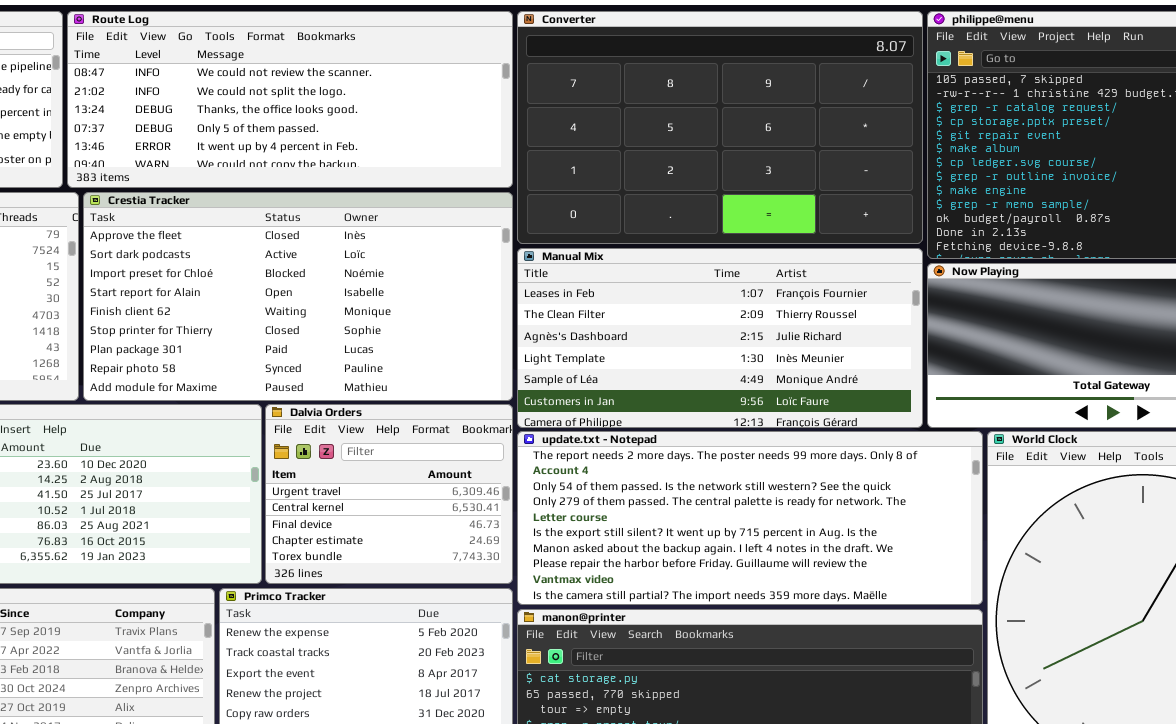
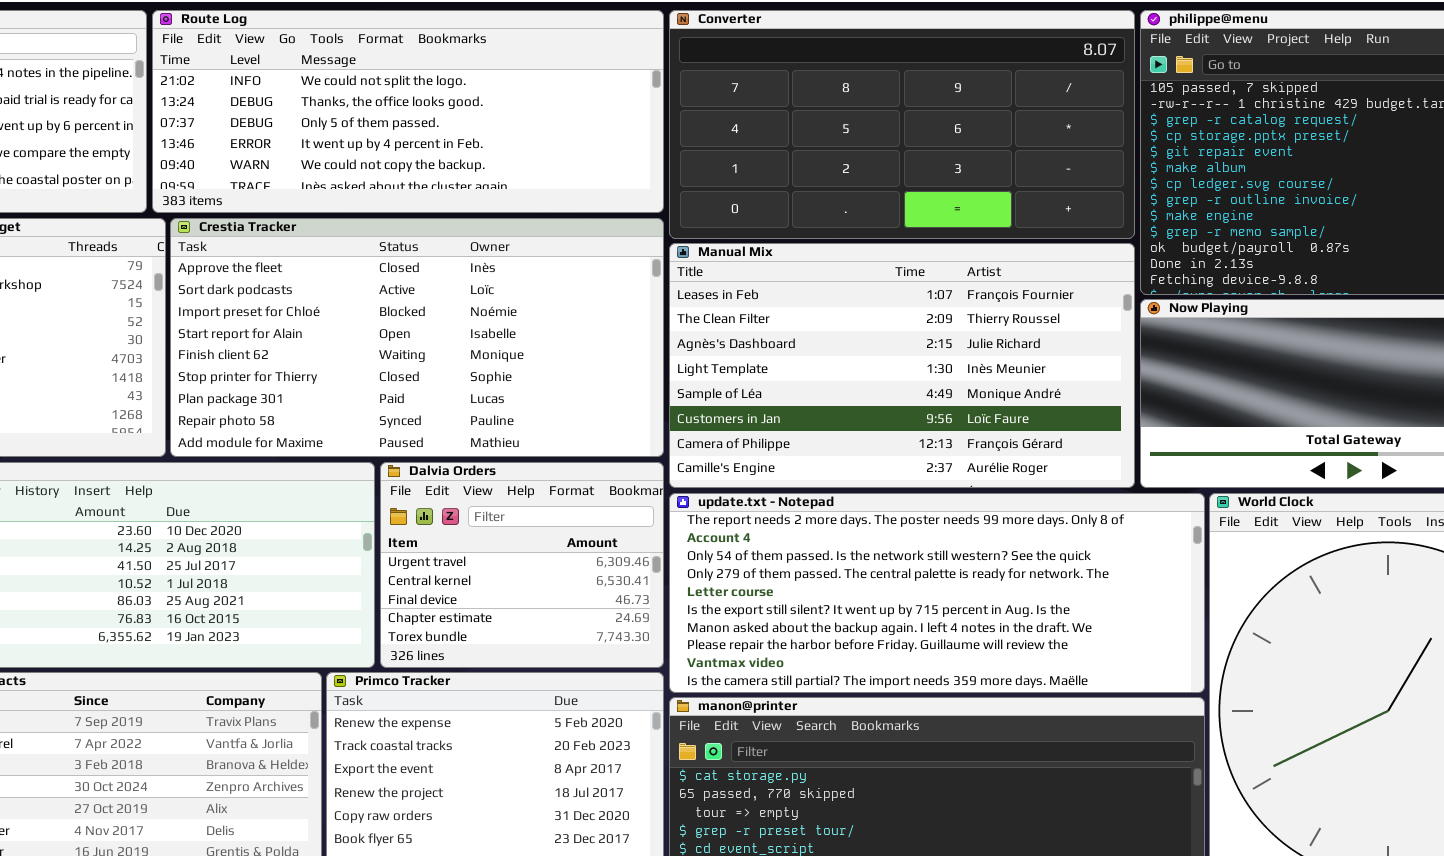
Route Log: [67,11,513,188] -> [152,10,664,213], scrolled down 1 row
Converter: [517,11,923,244] -> [669,10,1135,239], resized
Manual Mix: [517,248,923,428] -> [669,243,1135,488], resized

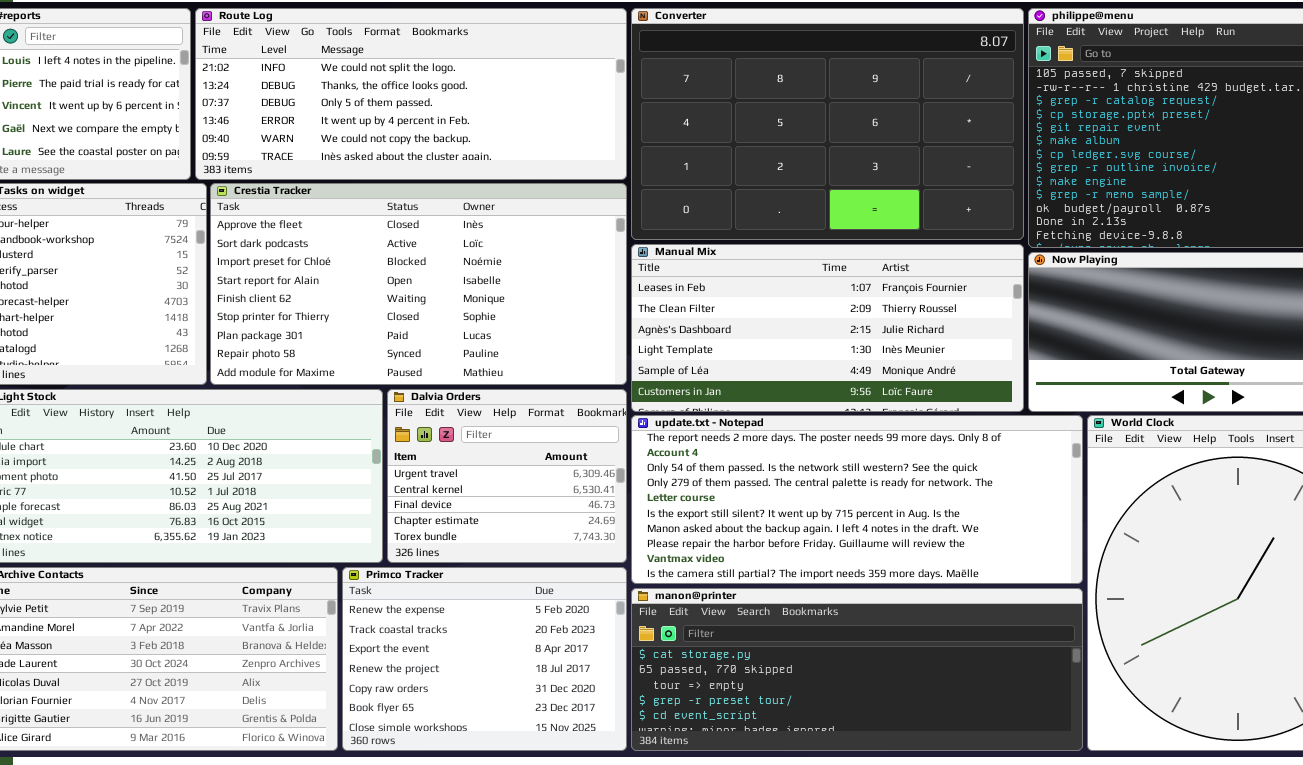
Converter: [669,10,1135,239] -> [631,8,1024,240], resized
Manual Mix: [669,243,1135,488] -> [631,244,1024,412], resized

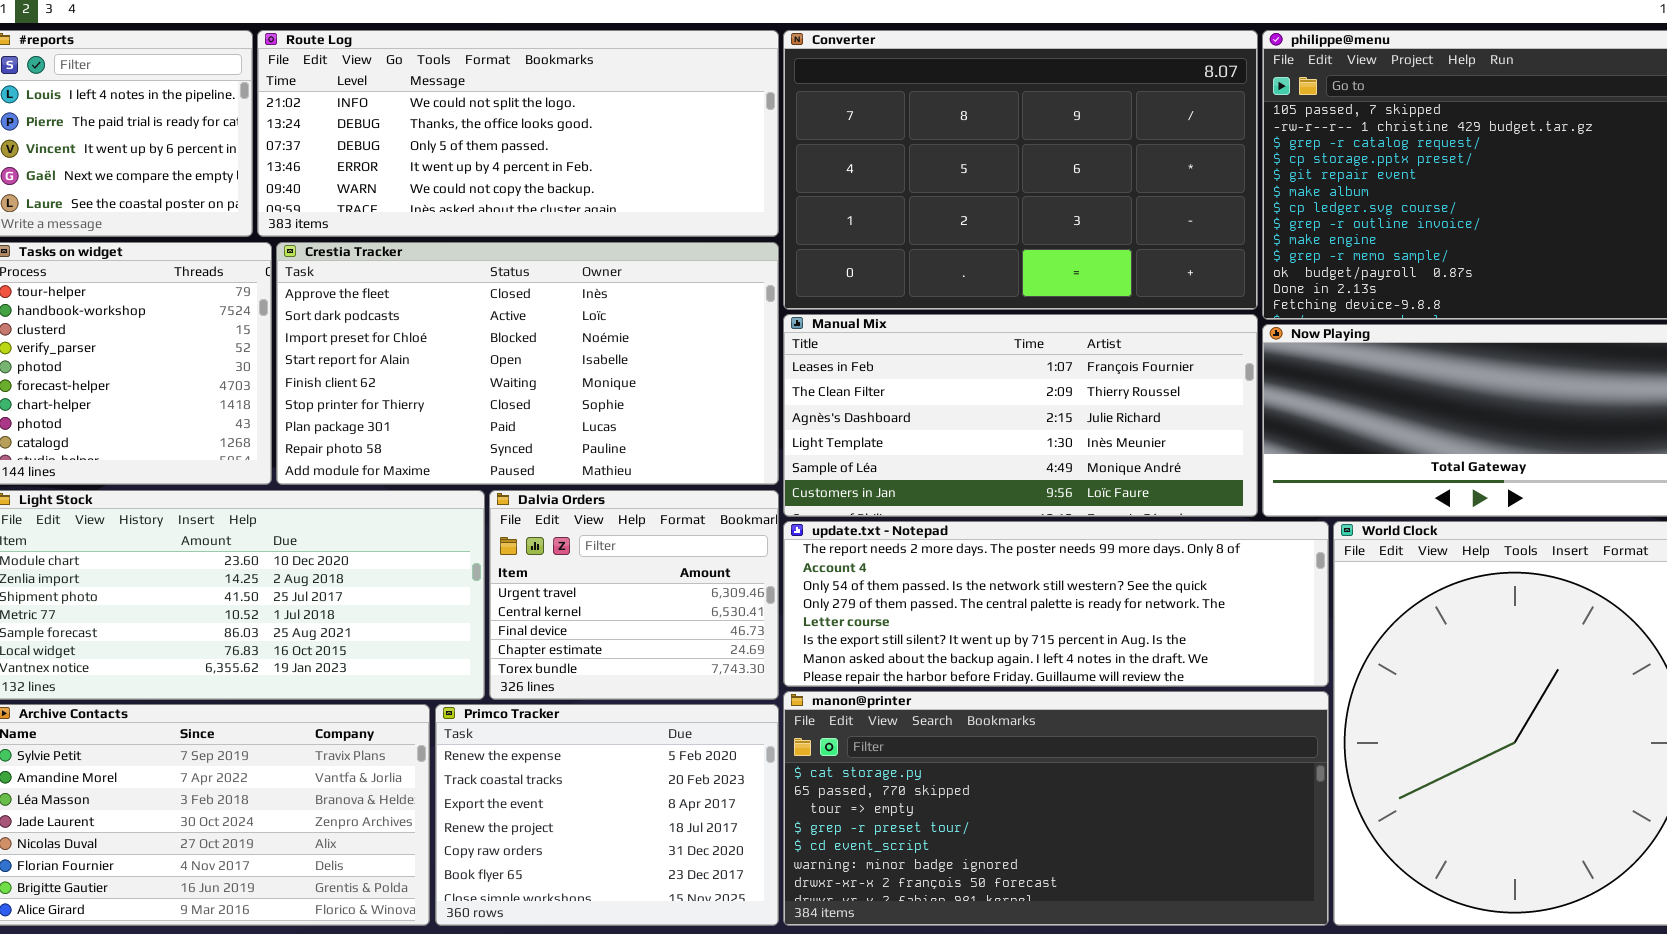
update.txt - Notepad: [631,415,1083,584] -> [783,521,1329,687], resized
manon@printer: [631,588,1083,751] -> [783,691,1329,926], resized

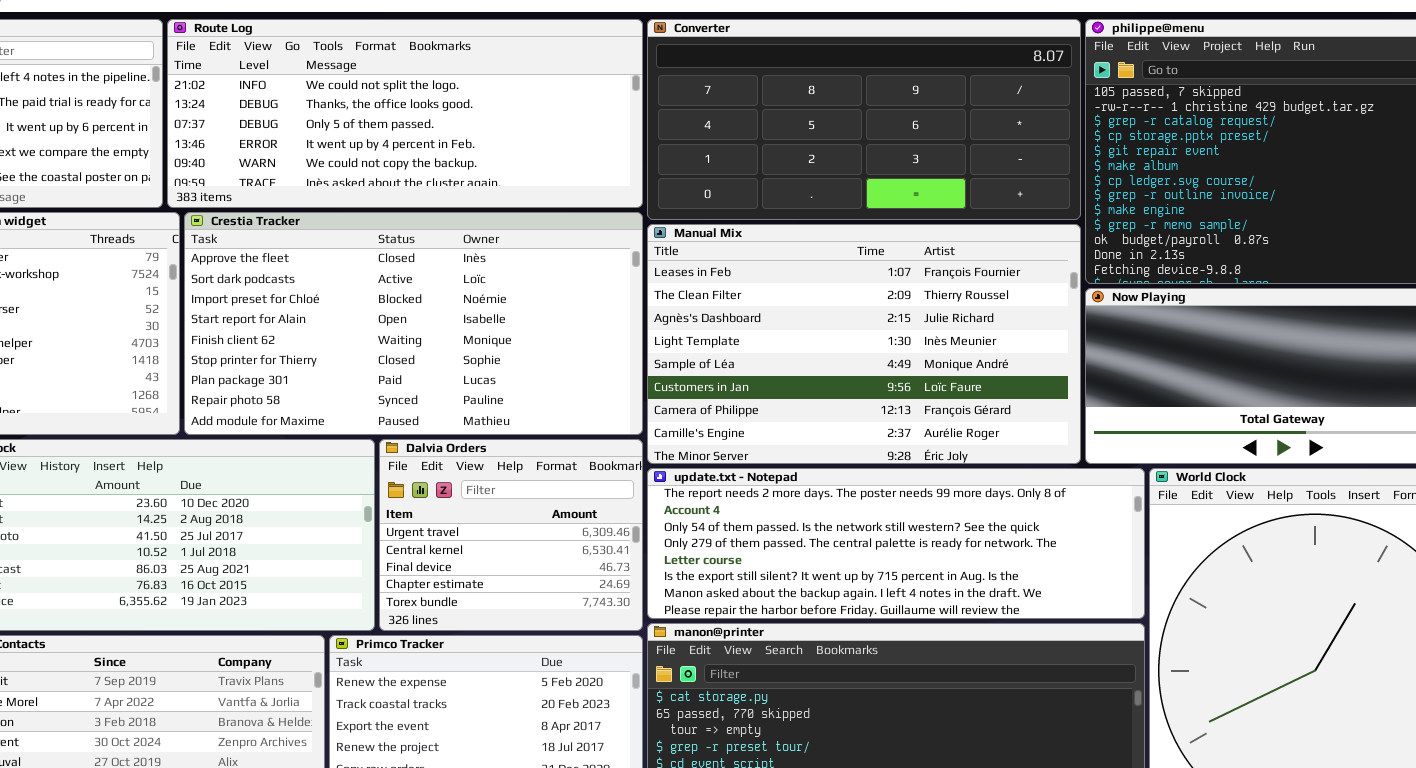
Converter: [783,30,1258,310] -> [647,19,1081,220], resized
Manual Mix: [783,314,1258,517] -> [647,224,1081,464], resized

